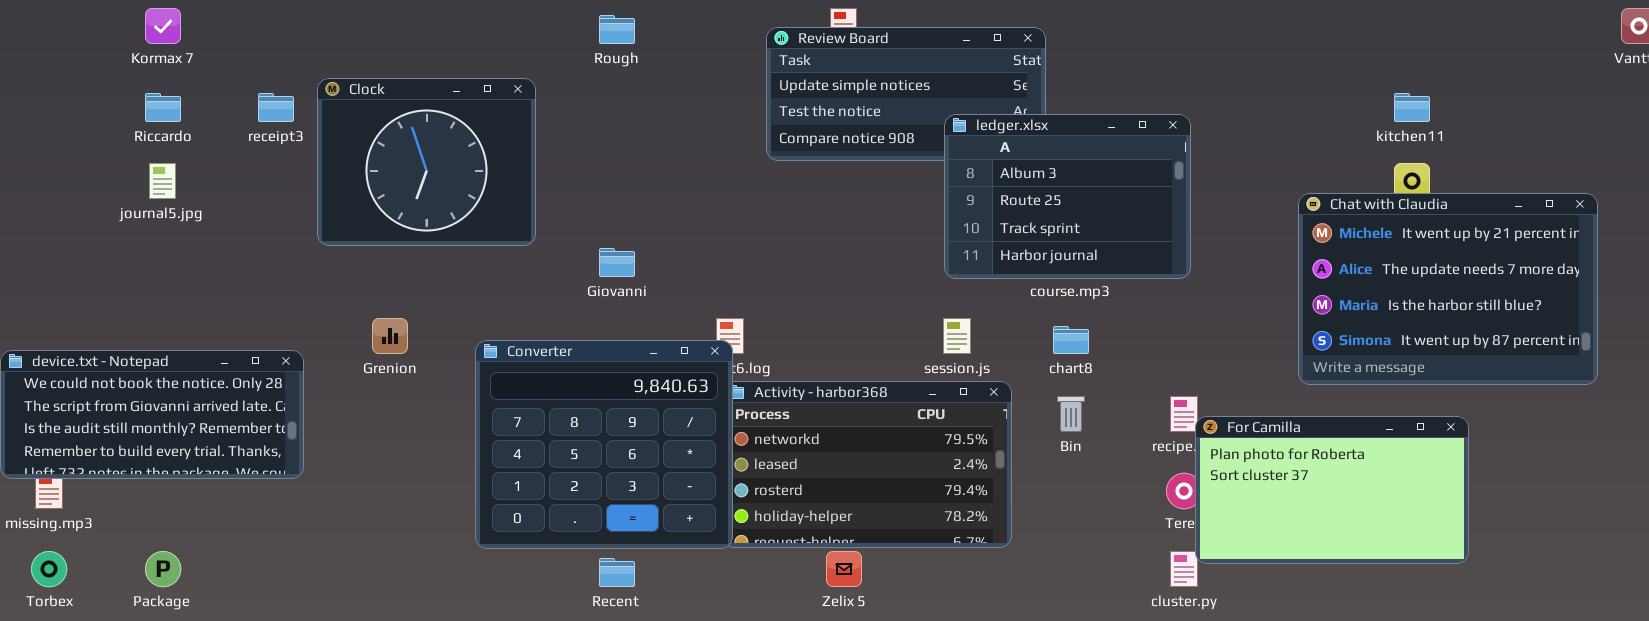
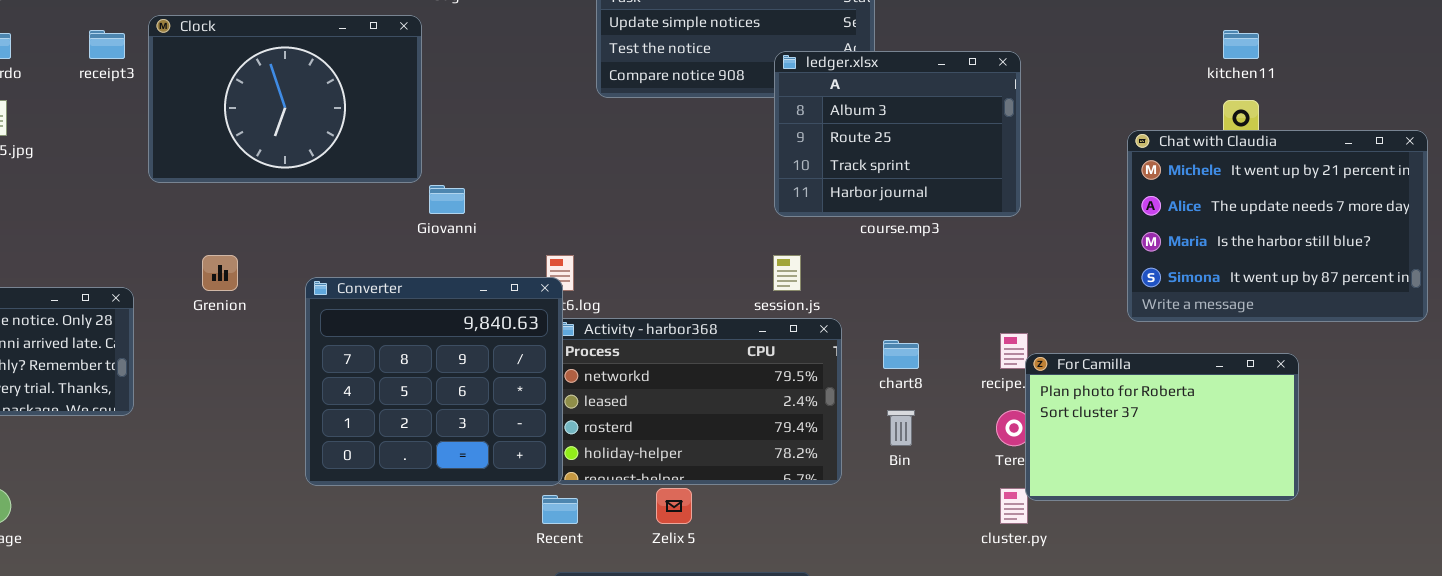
Clock: [317,78,536,246] -> [148,15,422,183], resized
chart8: [1053,326,1089,354] -> [883,340,919,369], moved
Bin: [1057,396,1085,432] -> [887,410,915,446], moved
Recent: [599,558,635,587] -> [542,495,578,524], moved

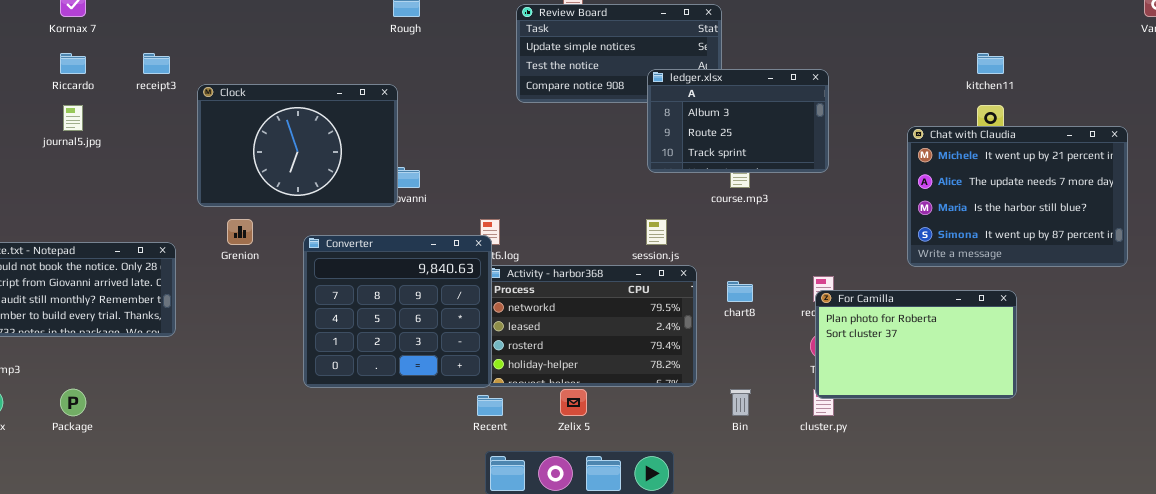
Clock: [148,15,422,183] -> [197,84,398,207], moved
ledger.xlsx: [774,51,1021,217] -> [647,69,829,173], resized
For Camilla: [1025,353,1299,501] -> [815,290,1017,399], moved
Bin: [887,410,915,446] -> [730,389,751,416], moved

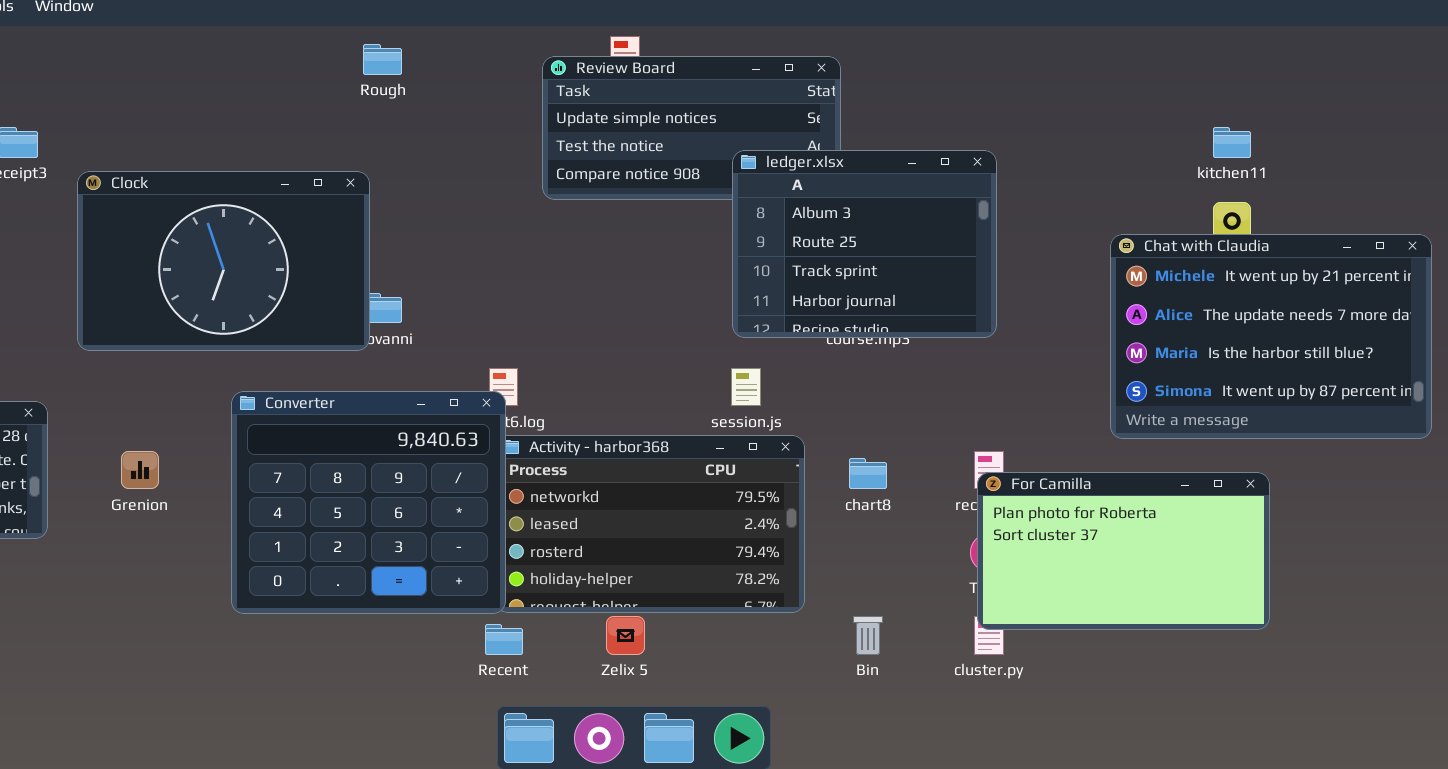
ledger.xlsx: [647,69,829,173] -> [732,150,997,338], resized
Grenion: [227,219,253,245] -> [121,451,159,489], moved

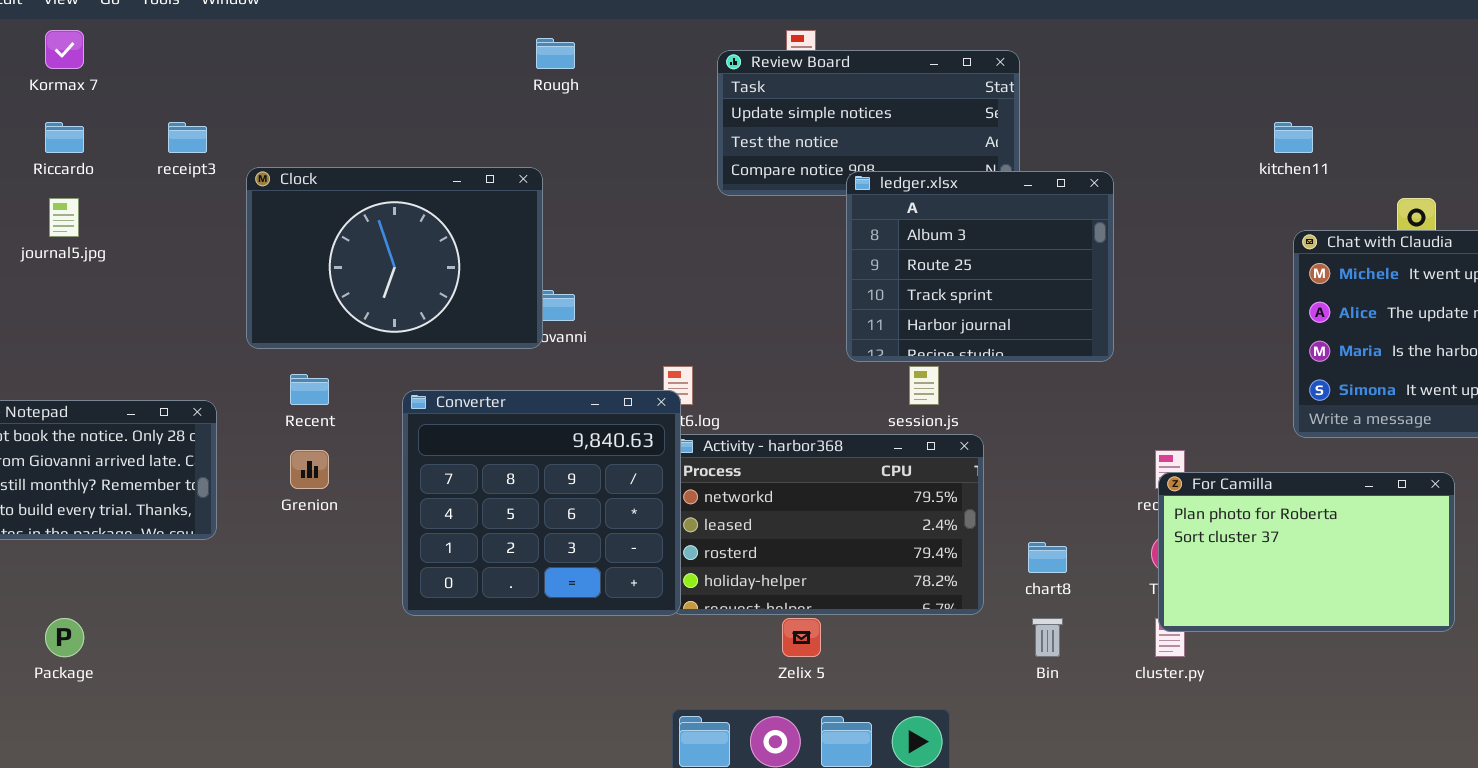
kitchen11: [1213,127,1251,158] -> [1274,122,1313,153], moved
ledger.xlsx: [732,150,997,338] -> [846,171,1114,362], moved
chart8: [849,458,887,489] -> [1028,542,1067,573], moved
Recent: [485,624,523,655] -> [290,374,329,405], moved

